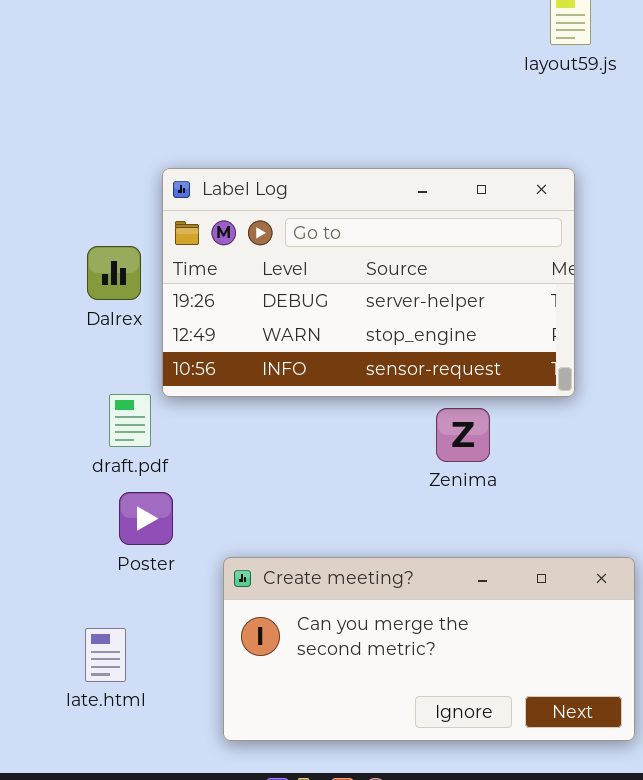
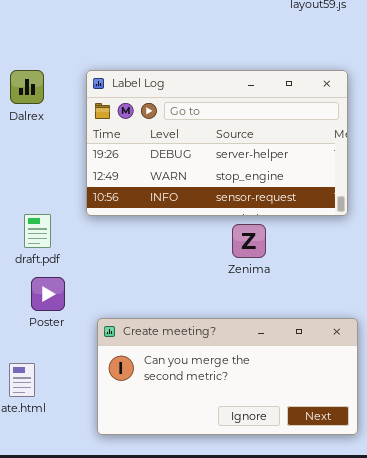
Label Log: [162,168,575,397] -> [86,70,348,216], moved
Dalrex: [87,246,141,300] -> [10,70,44,104], moved

